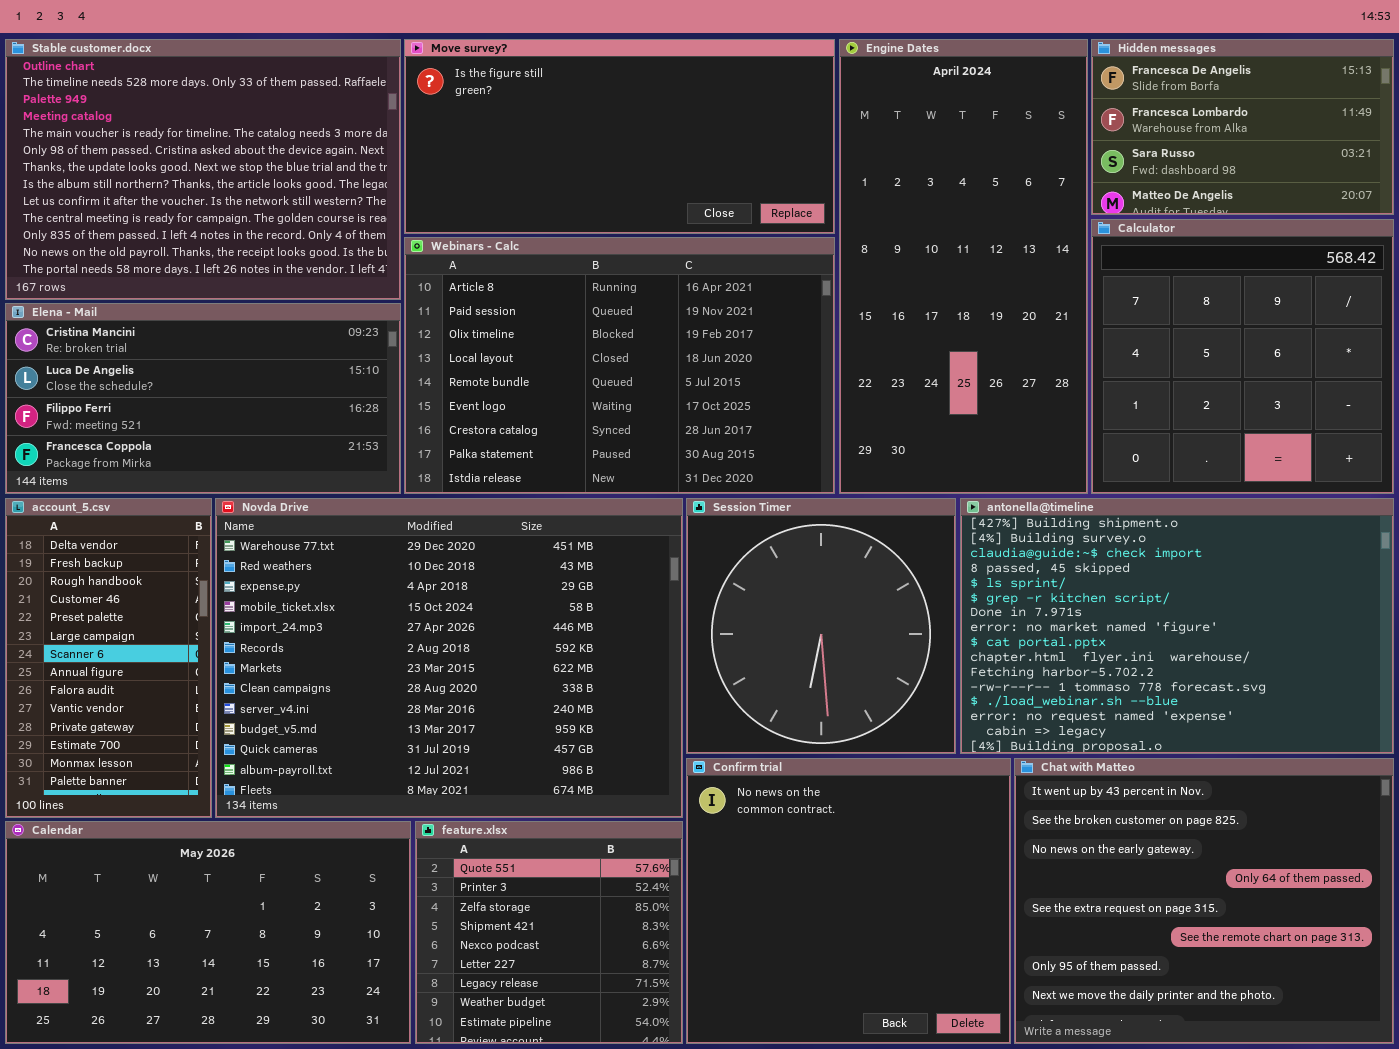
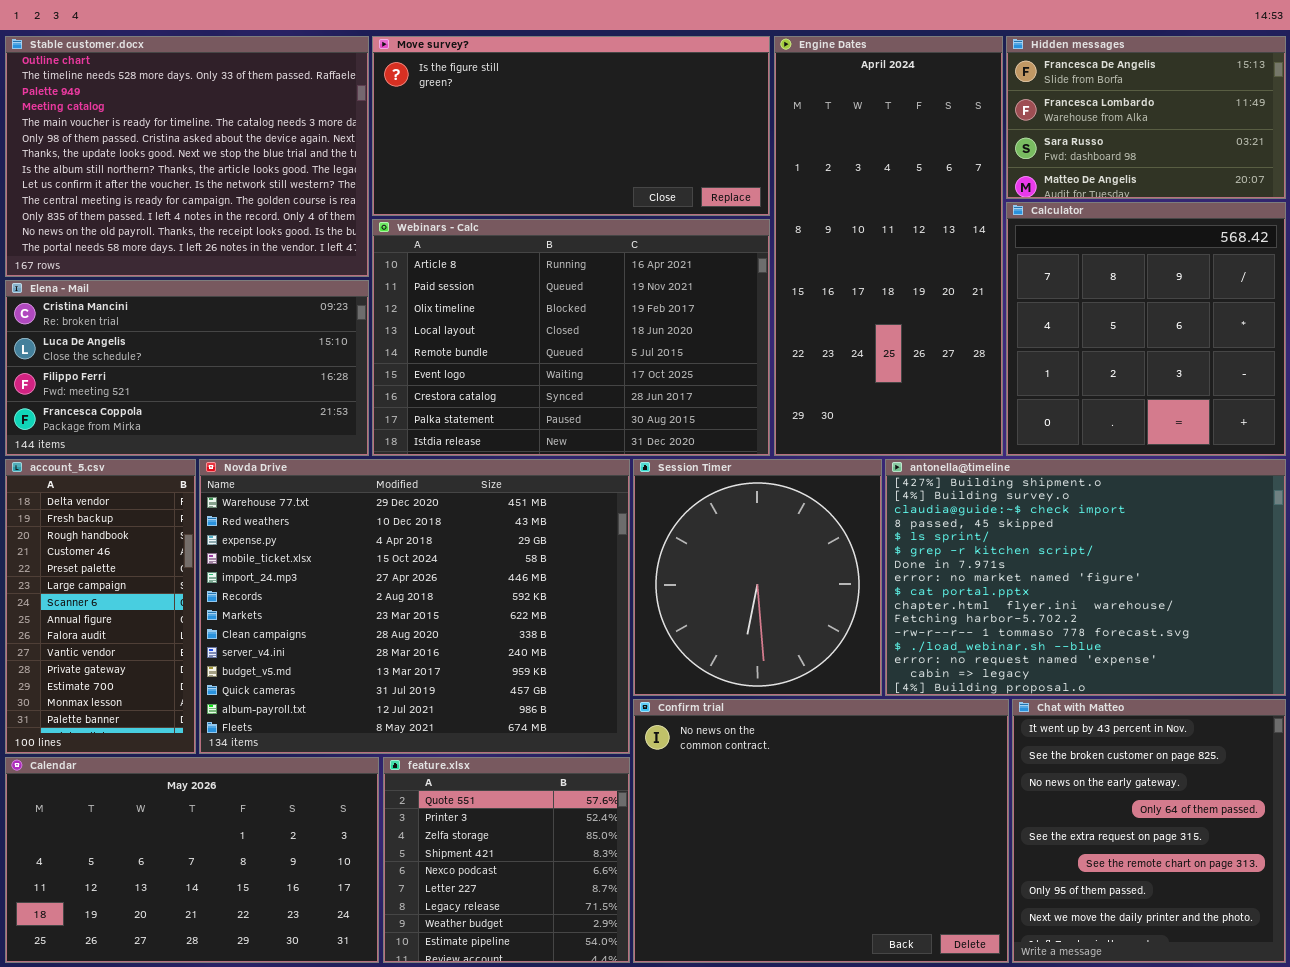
Confirm trial: [686,758,1011,1044] -> [633,699,1009,963], resized
Chat with Matteo: [1014,758,1394,1044] -> [1012,699,1286,963], resized

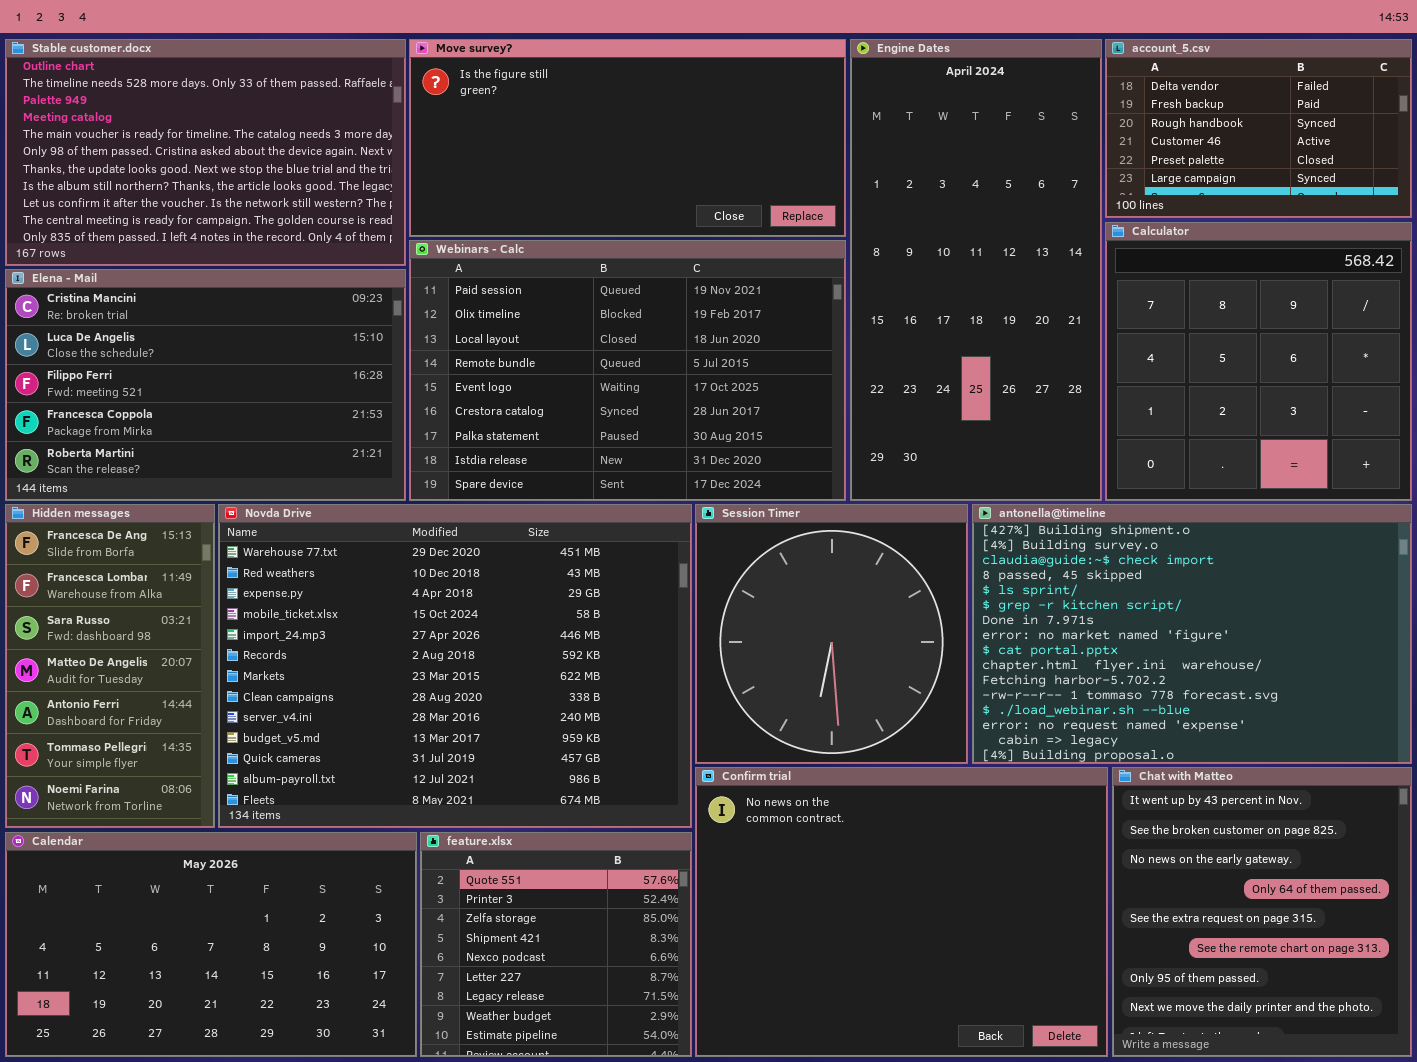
Stable customer.docx: [5,36,369,277] -> [5,39,406,266], resized
Hidden messages: [1006,36,1286,199] -> [5,504,215,828], moved, resized
Webinars - Calc: [372,219,770,456] -> [409,240,846,501], scrolled down 1 row
Elena - Mail: [5,280,369,456] -> [5,269,406,501], resized
account_5.csv: [5,459,196,754] -> [1105,39,1412,218], moved, resized

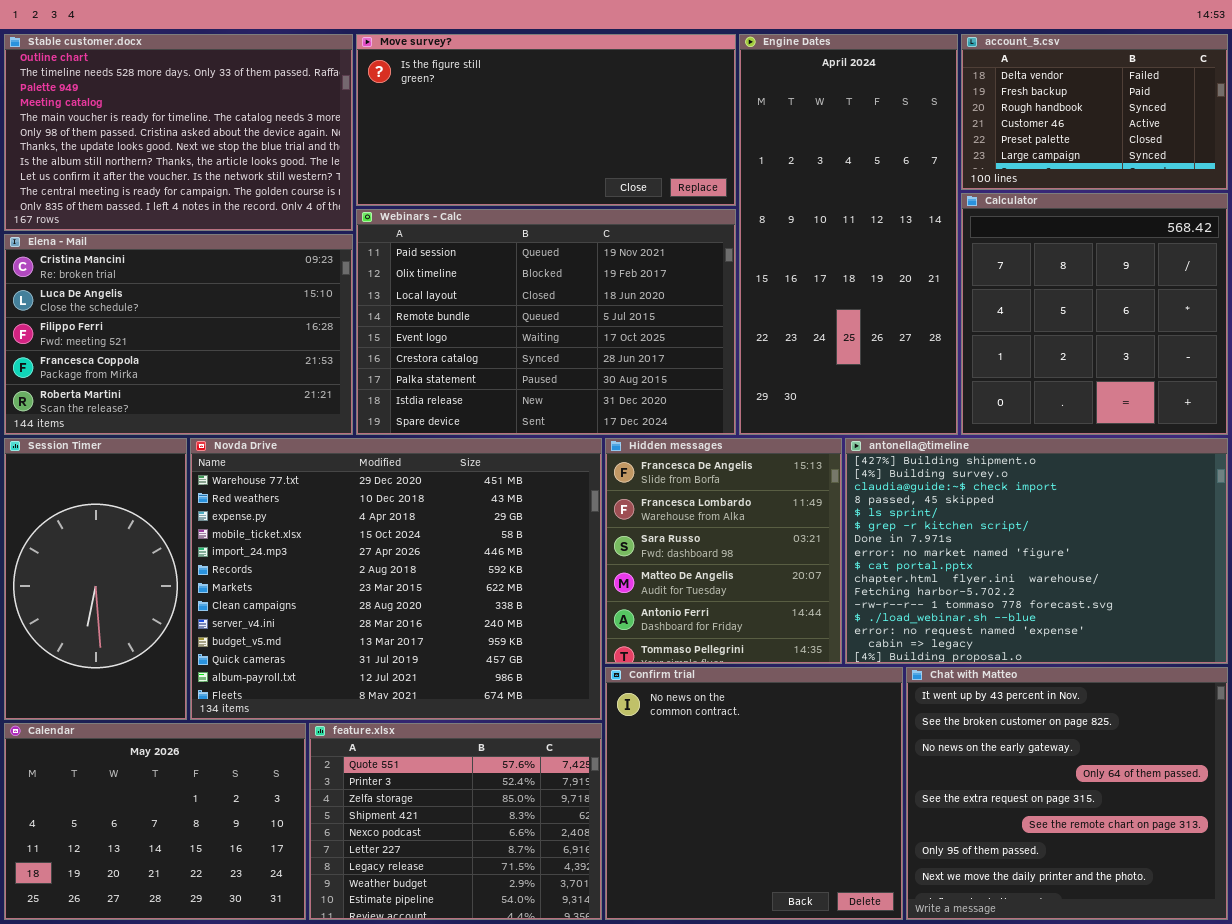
Hidden messages: [5,504,215,828] -> [605,438,842,664], moved, resized
Session Timer: [695,504,968,764] -> [4,438,187,720], moved, resized
Confirm trial: [695,767,1108,1057] -> [605,667,903,920], resized
Chat with Matteo: [1112,767,1412,1057] -> [906,667,1228,920], resized
Calendar: [5,832,417,1057] -> [4,723,306,920], resized
feature.xlsx: [420,832,692,1057] -> [309,723,602,920], resized

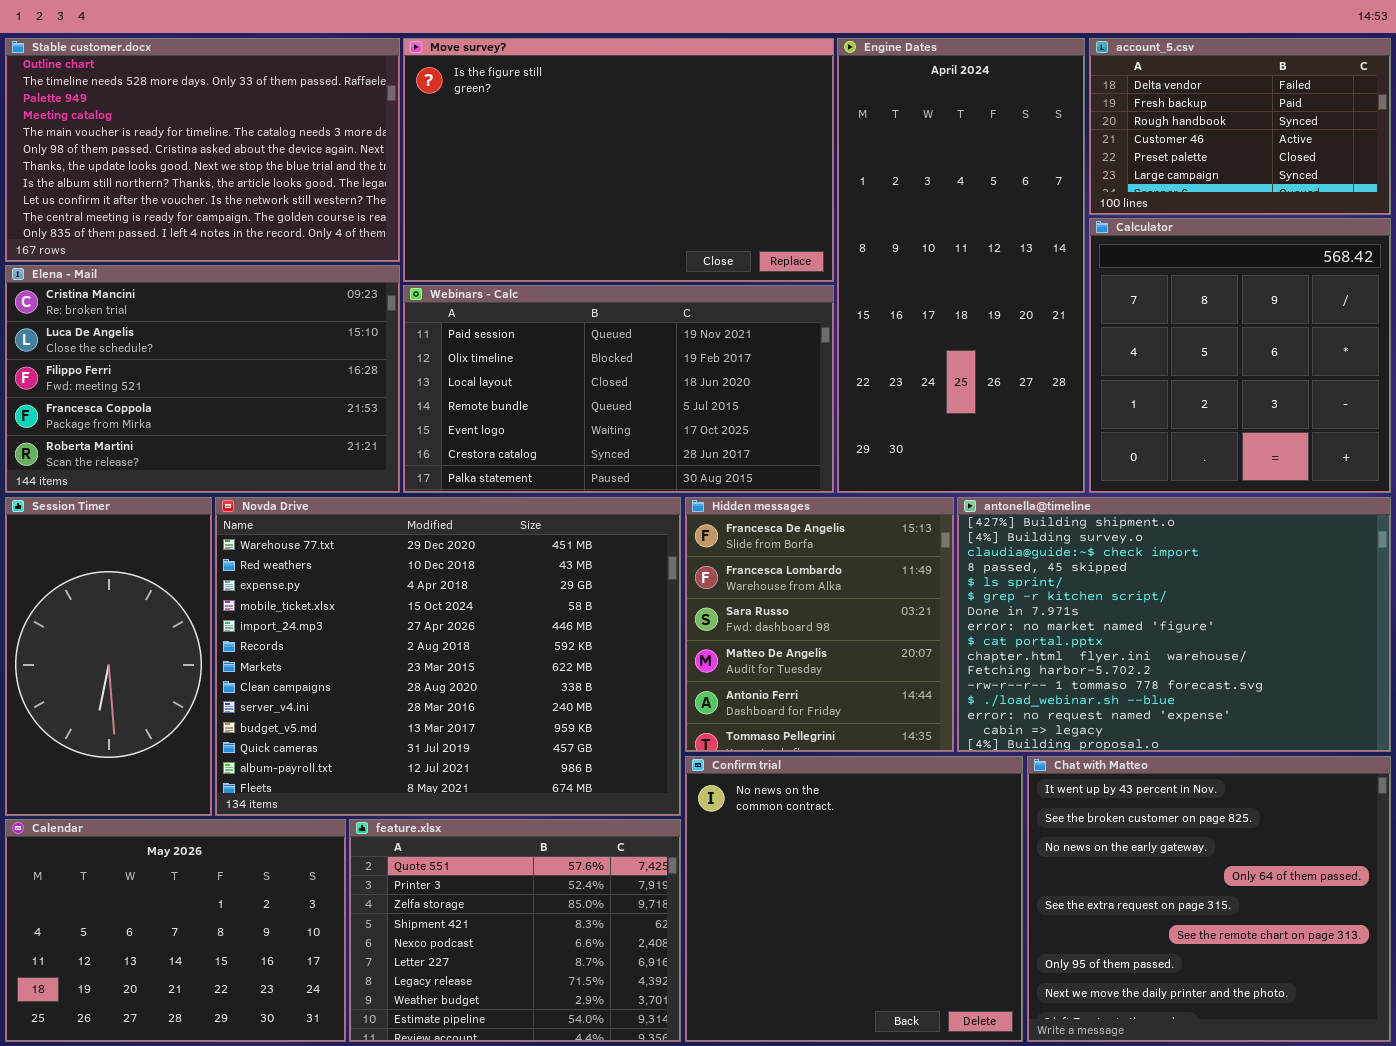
Move survey?: [356,34,736,206] -> [403,38,834,282], resized
Webinars - Calc: [356,209,736,435] -> [403,285,834,493], resized

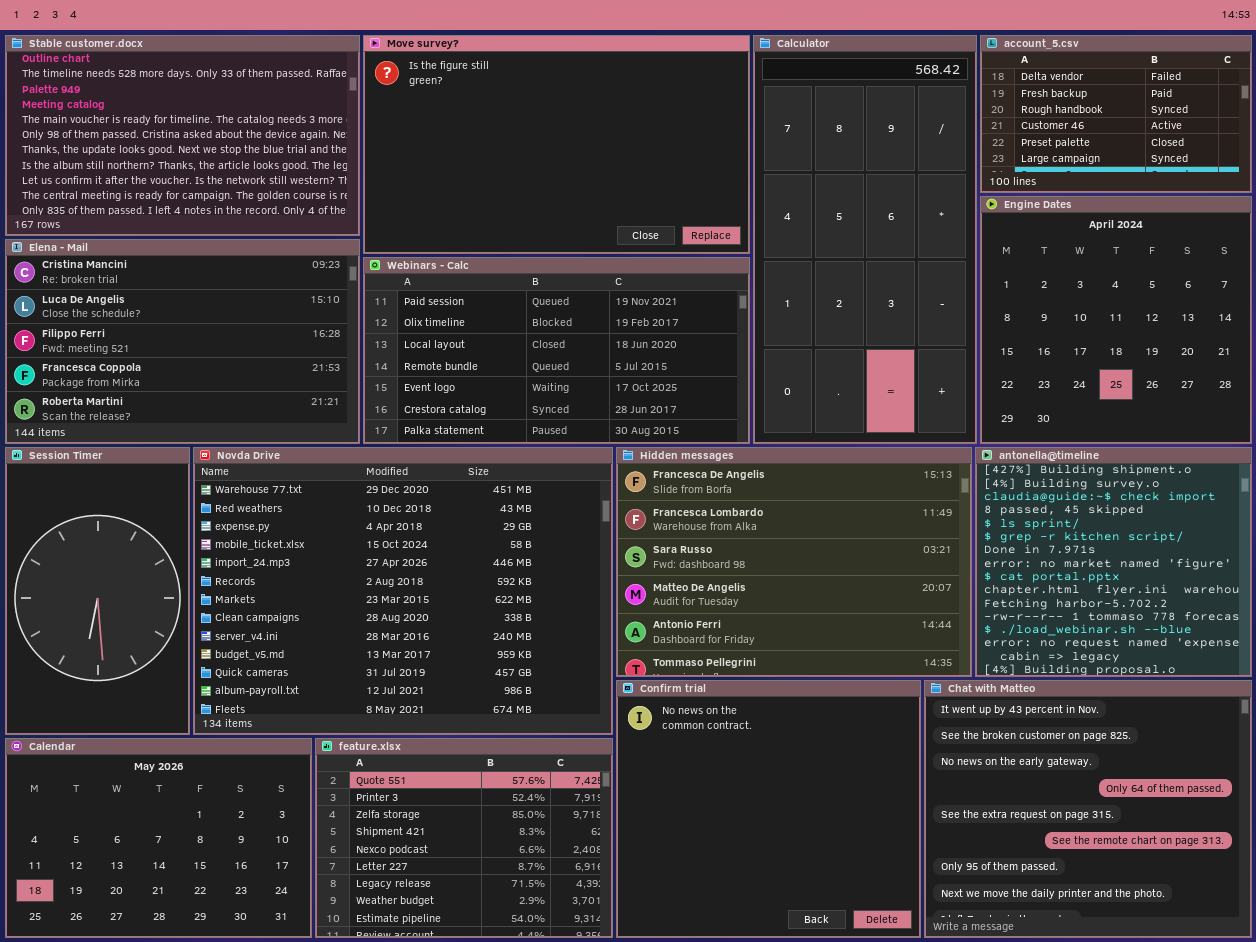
Engine Dates: [837,38,1085,493] -> [980,196,1252,444], moved, resized
Calculator: [1089,218,1391,493] -> [753,35,977,444], moved, resized
Hidden messages: [685,497,954,752] -> [616,447,972,677], resized
antonella@timeline: [957,497,1391,752] -> [975,447,1252,677], resized

